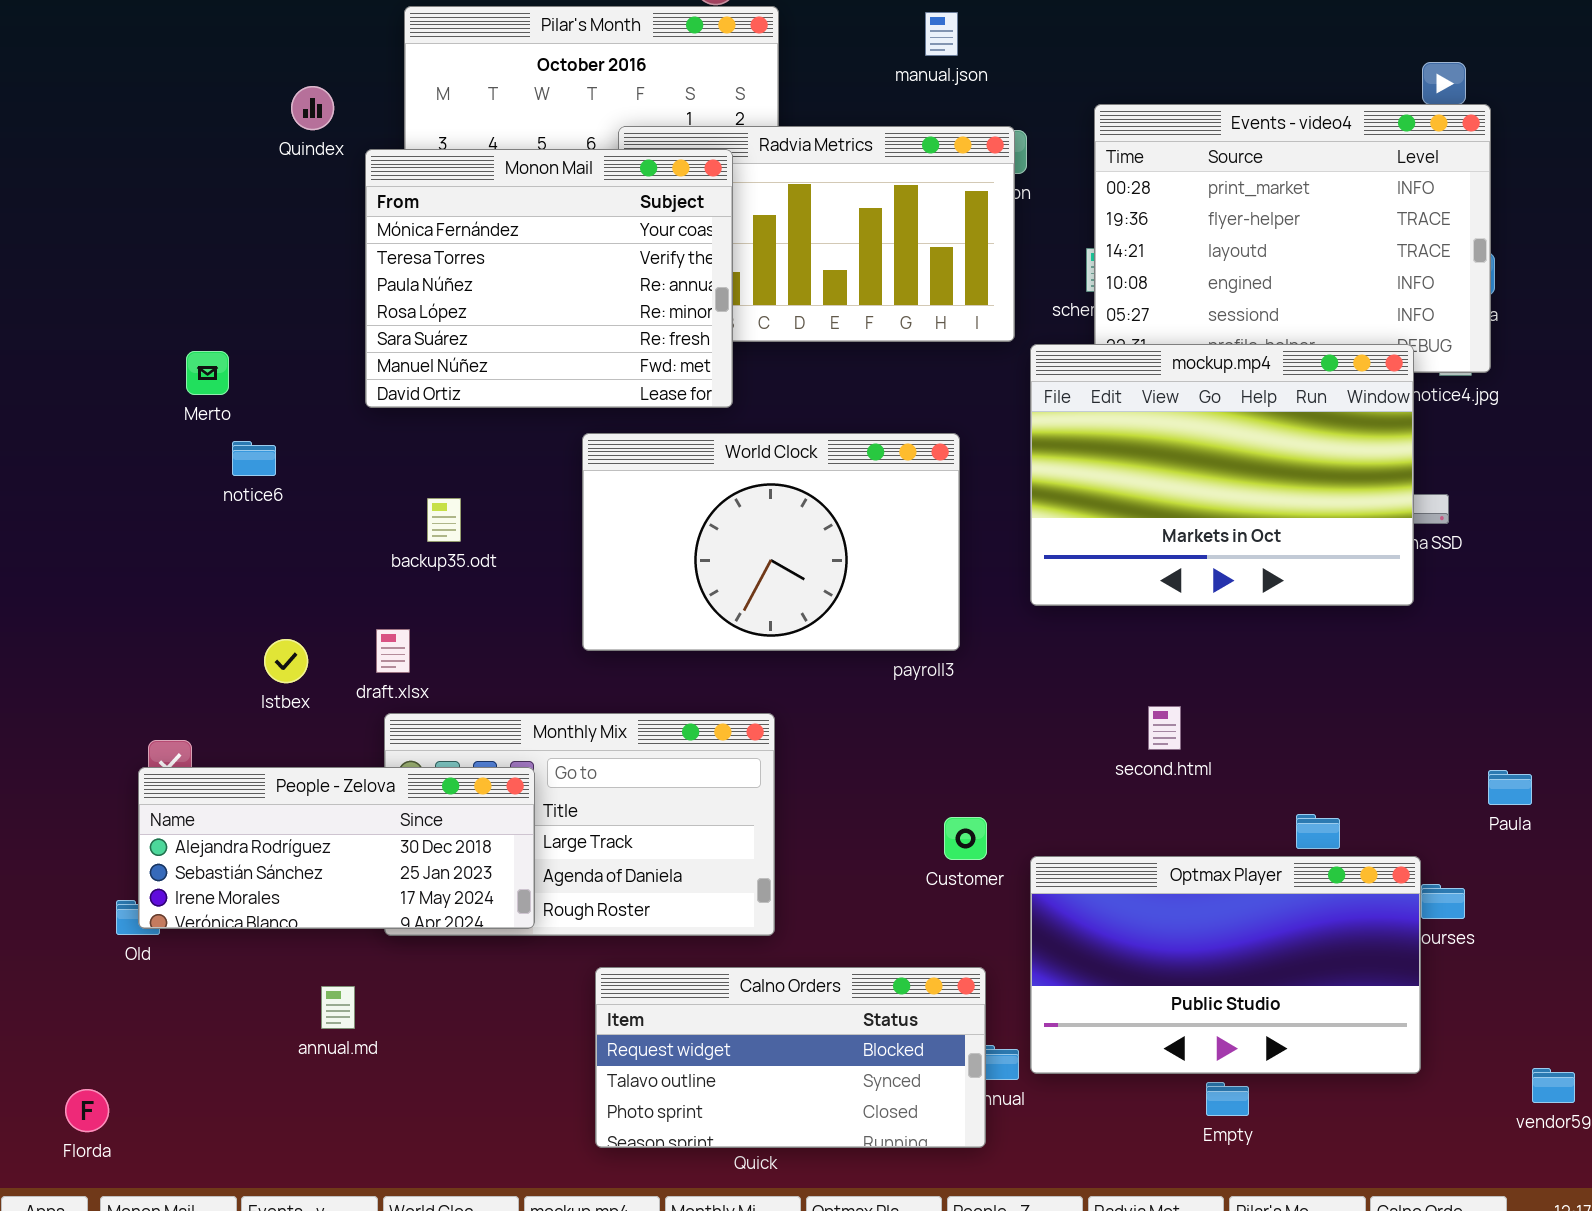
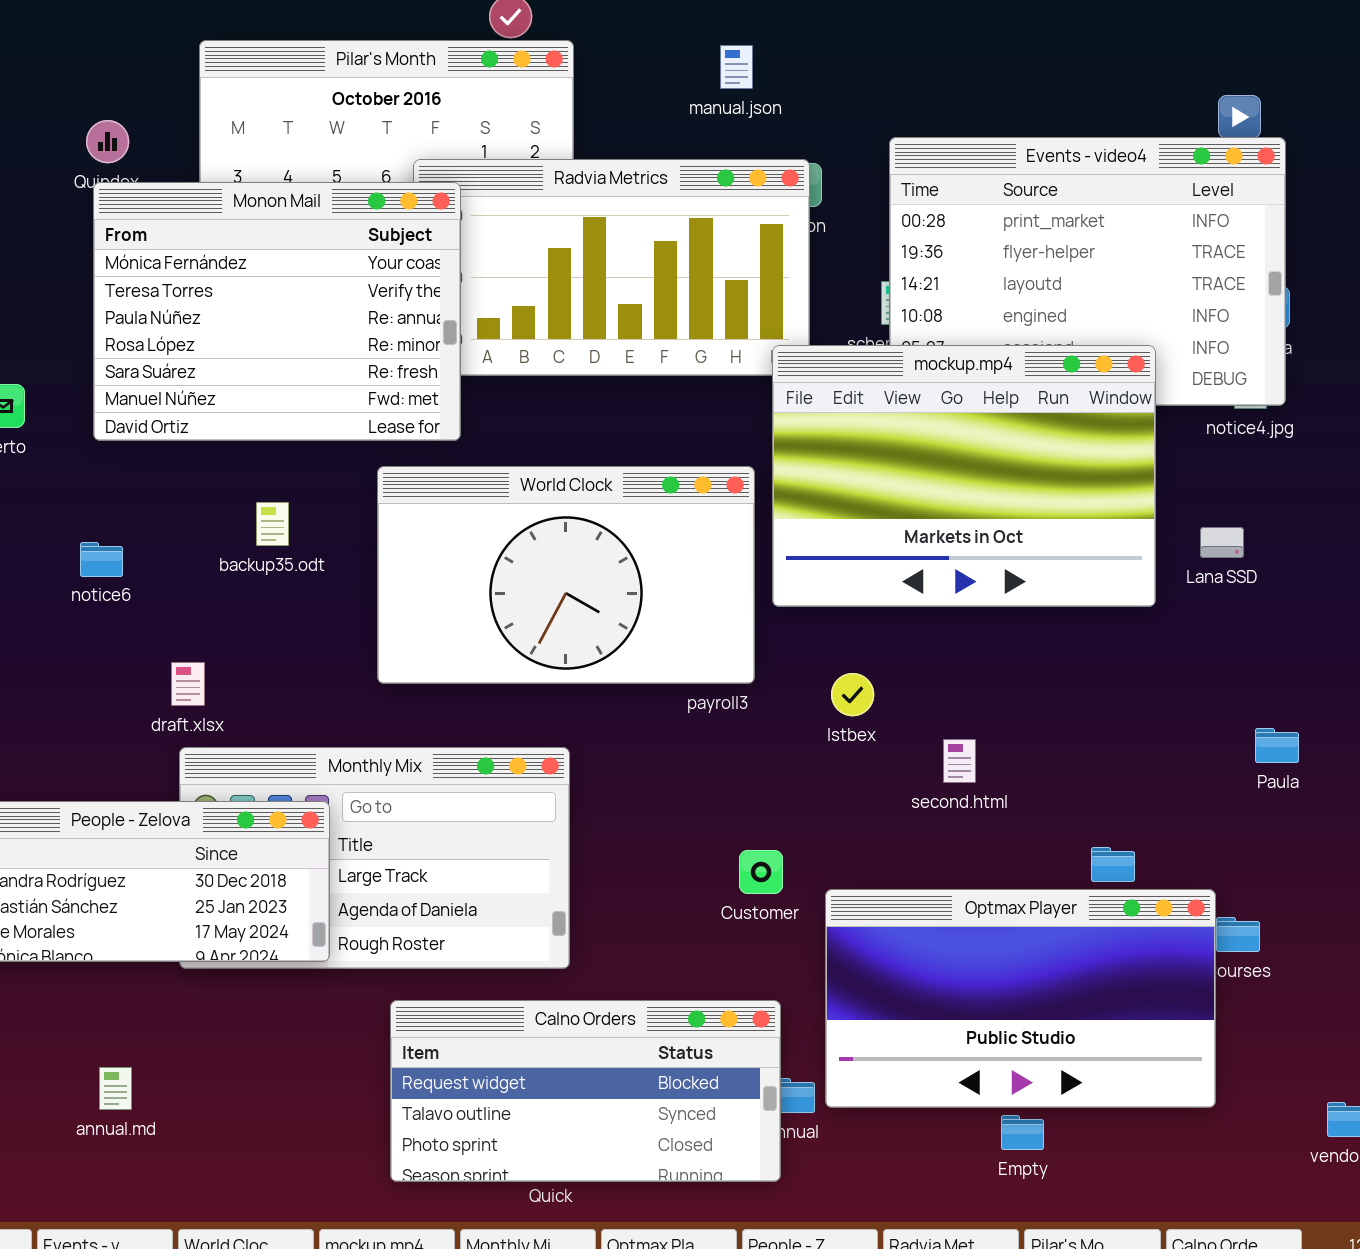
Monon Mail: [365,149,733,408] -> [93,182,461,441], moved
mockup.mp4: [1030,344,1414,606] -> [772,345,1156,607], moved
notice6: [232,441,276,476] -> [80,542,123,577], moved
backup35.odt: [427,498,461,542] -> [256,502,289,546], moved
Istbex: [264,639,308,683] -> [831,673,874,716], moved
Paula: [1488,770,1532,805] -> [1255,728,1299,763], moved
annual.md: [321,986,355,1029] -> [99,1067,132,1110], moved

